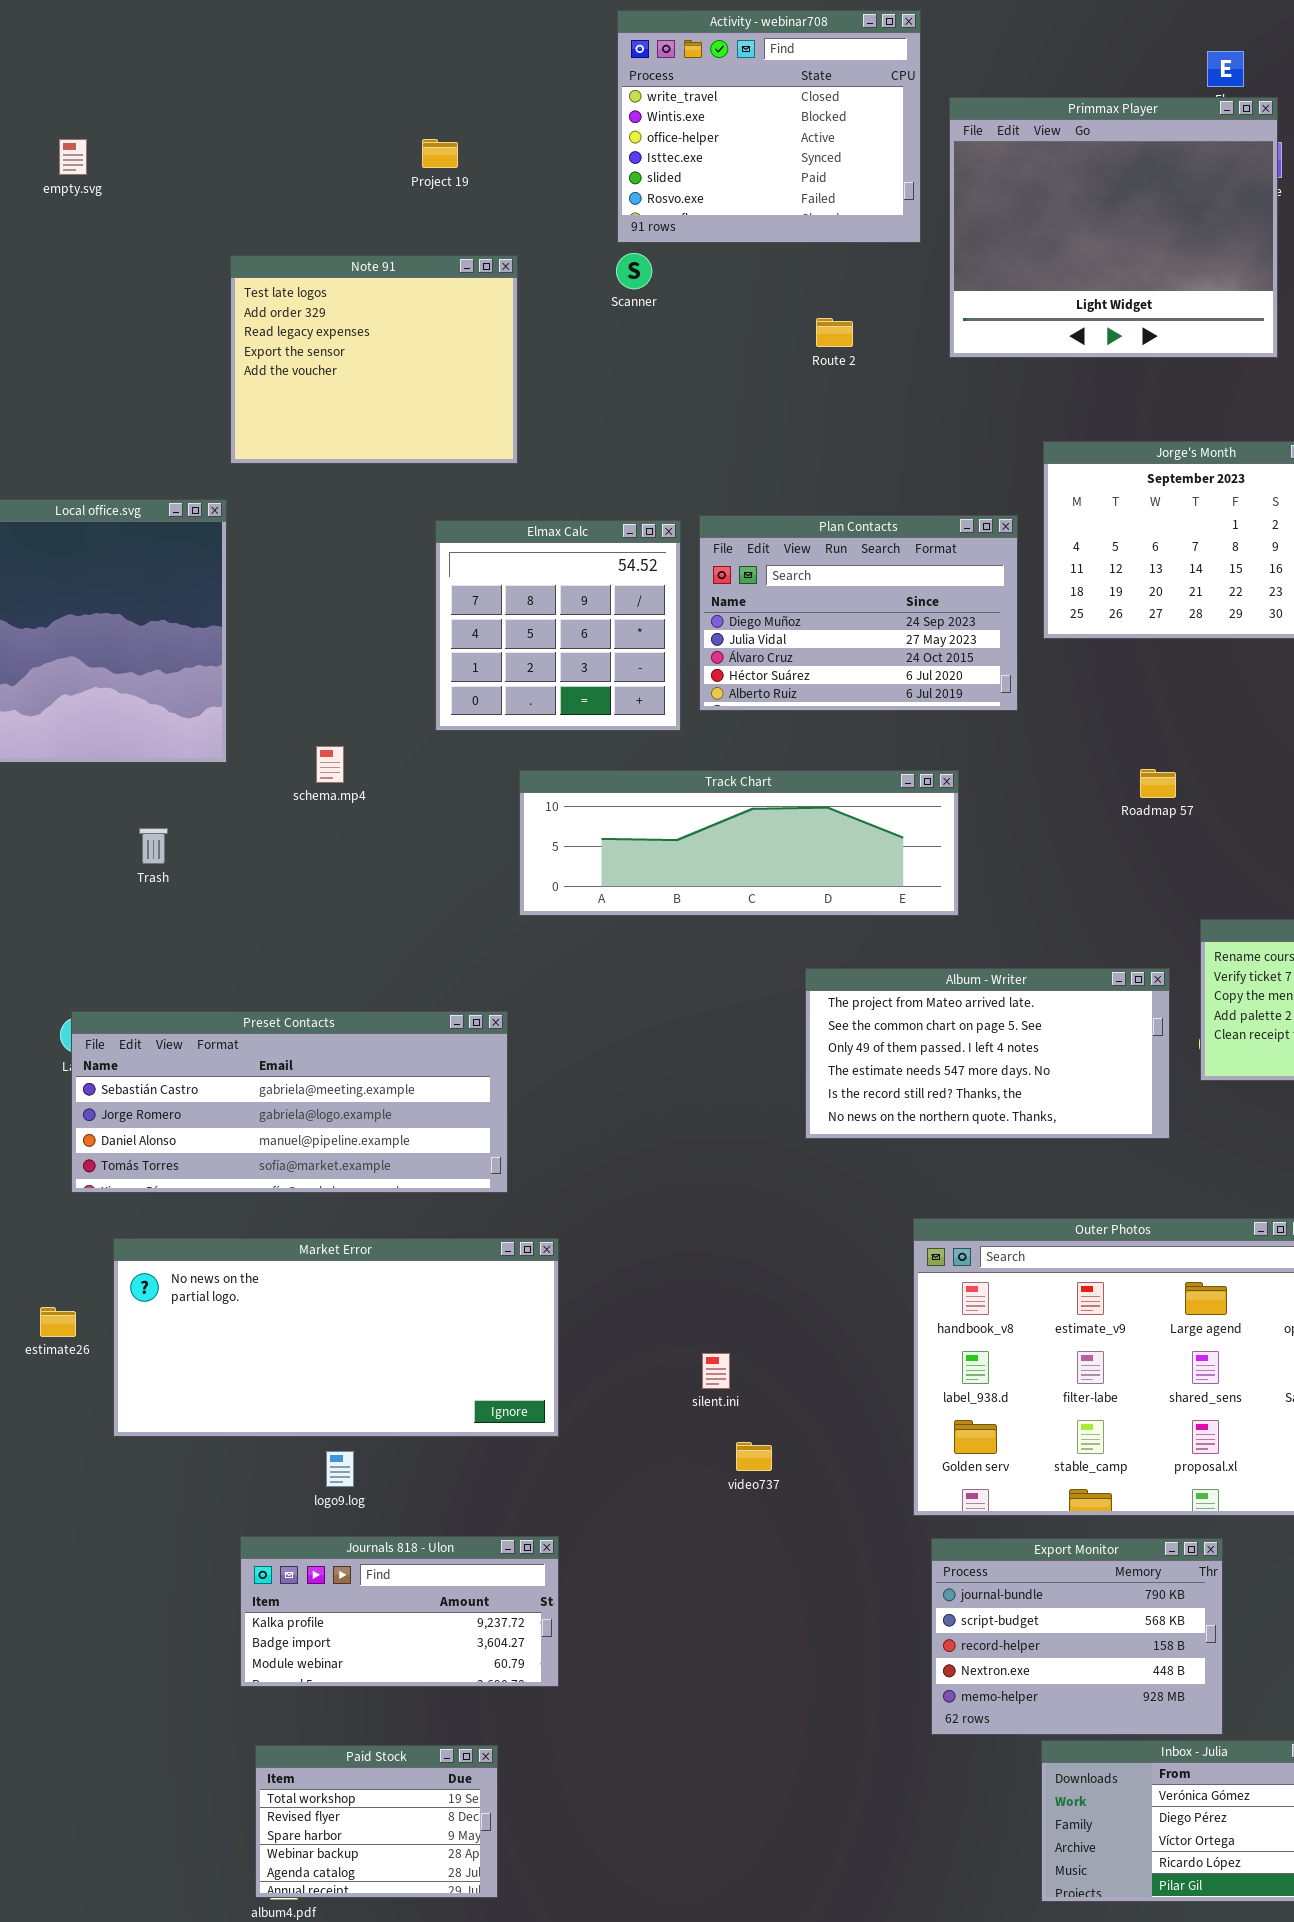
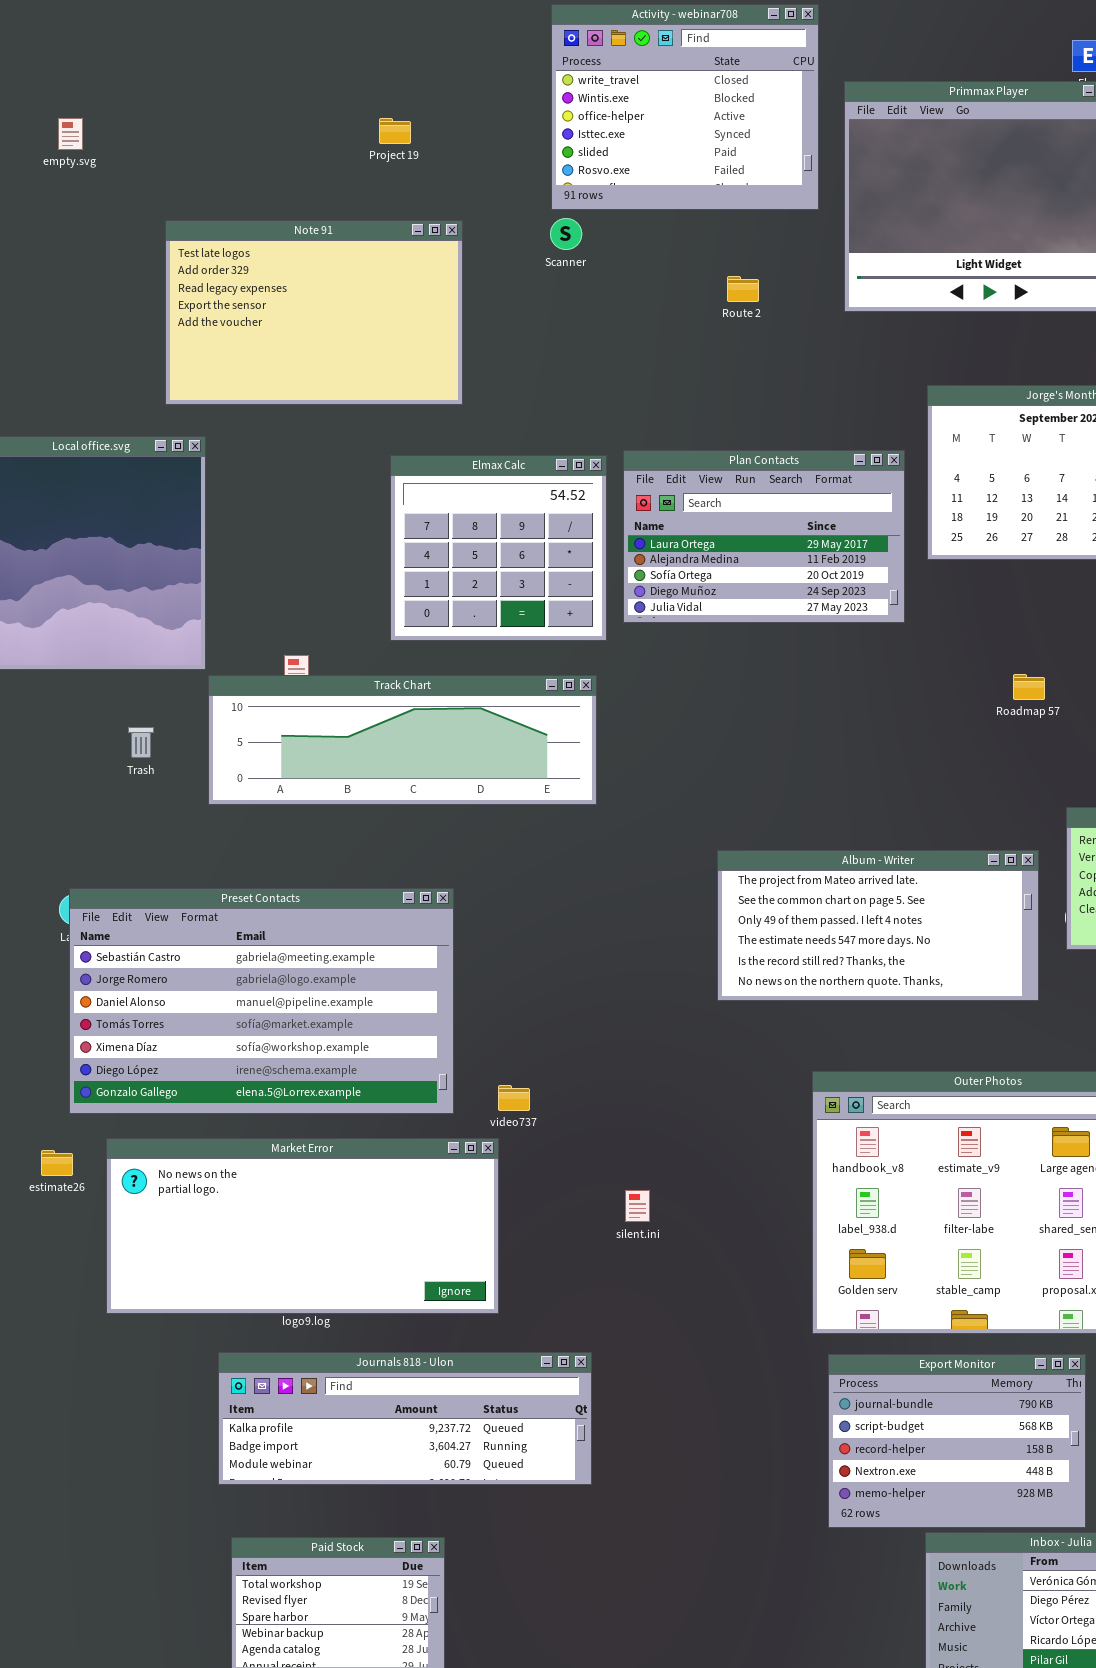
Note 91: [230,255,518,464] -> [165,220,463,405], resized
Plan Contacts: [699,515,1018,711] -> [623,450,905,623], scrolled up 3 rows
Track Chart: [519,770,959,916] -> [208,675,597,805], moved
Preset Contacts: [71,1011,508,1193] -> [69,888,454,1114], resized
Market Error: [113,1238,559,1437] -> [106,1138,499,1314], moved
video737: [736,1442,772,1471] -> [498,1085,530,1111], moved
Journals 818 - Ulon: [240,1536,559,1687] -> [218,1352,592,1485], resized

